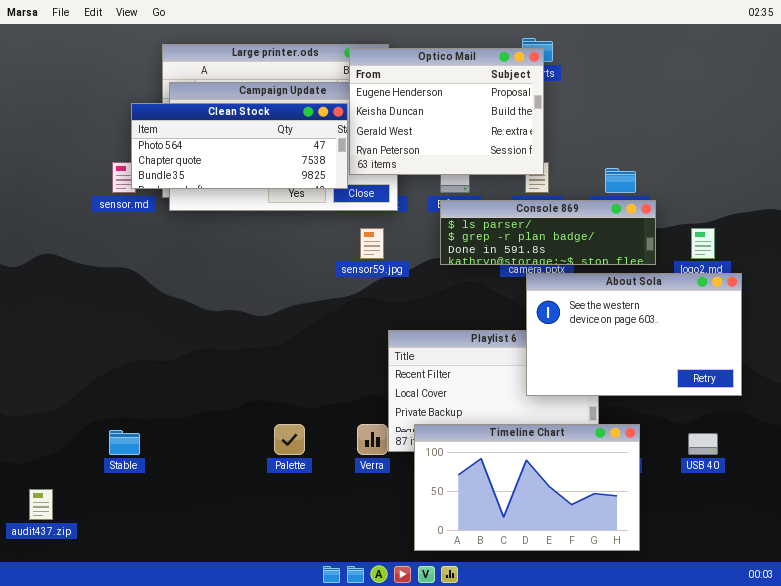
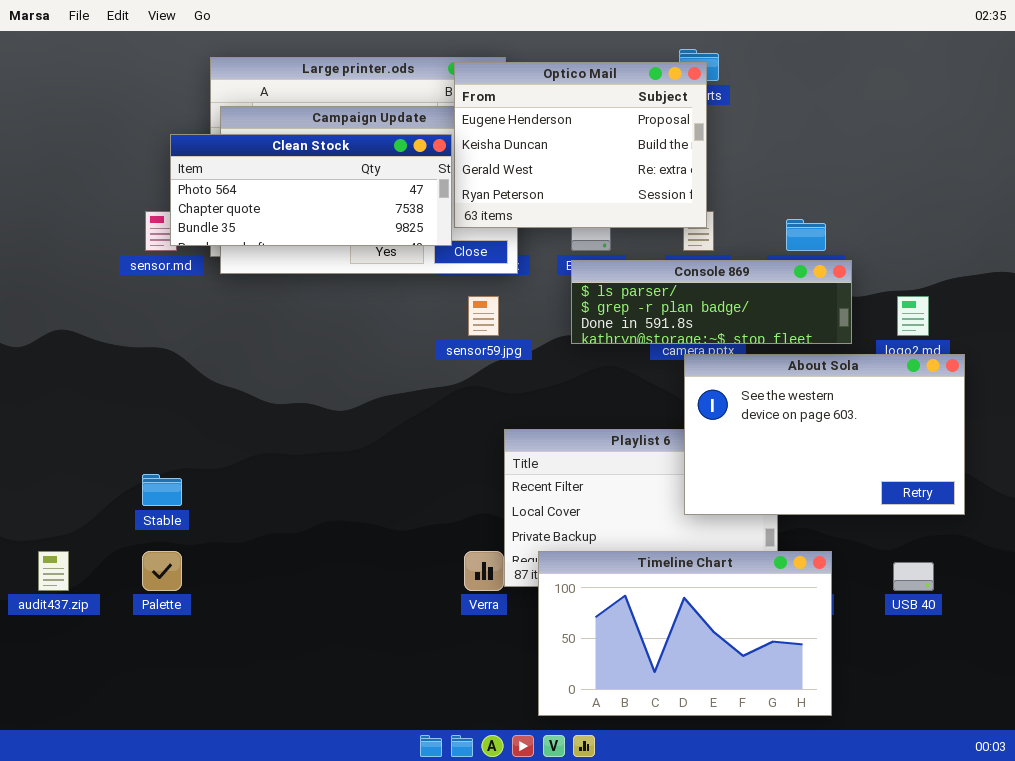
Palette: [274,424,305,455] -> [142,551,182,591], moved
Stable: [109,430,140,455] -> [142,474,182,506], moved
audit437.zip: [29,489,53,520] -> [38,551,69,591], moved

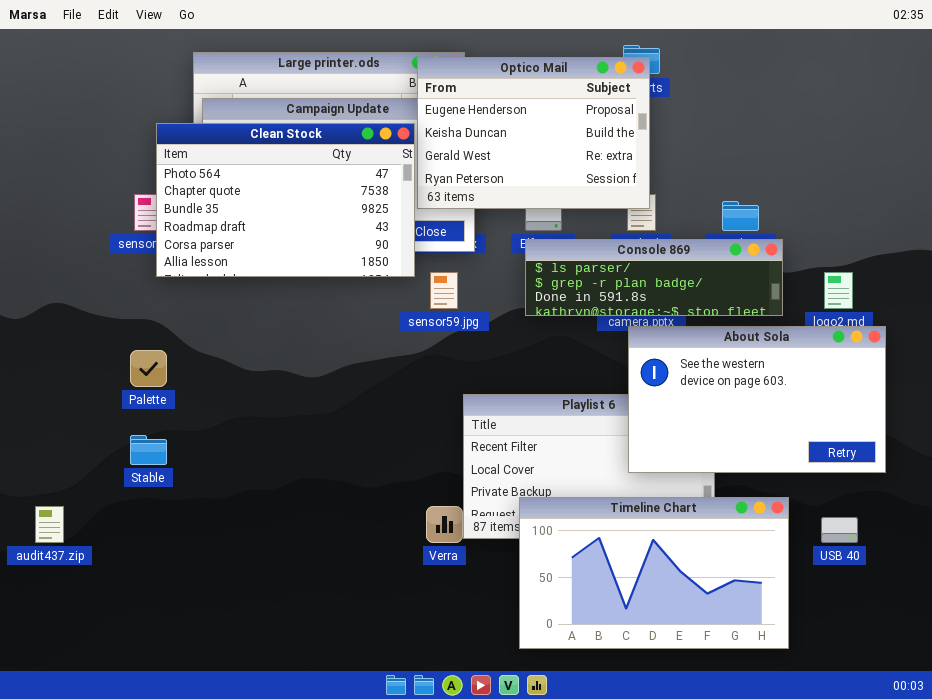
Clean Stock: [170,134,452,246] -> [156,123,415,277], resized
Palette: [142,551,182,591] -> [130,350,167,387], moved
Timeline Chart: [538,551,832,716] -> [519,497,789,649], moved

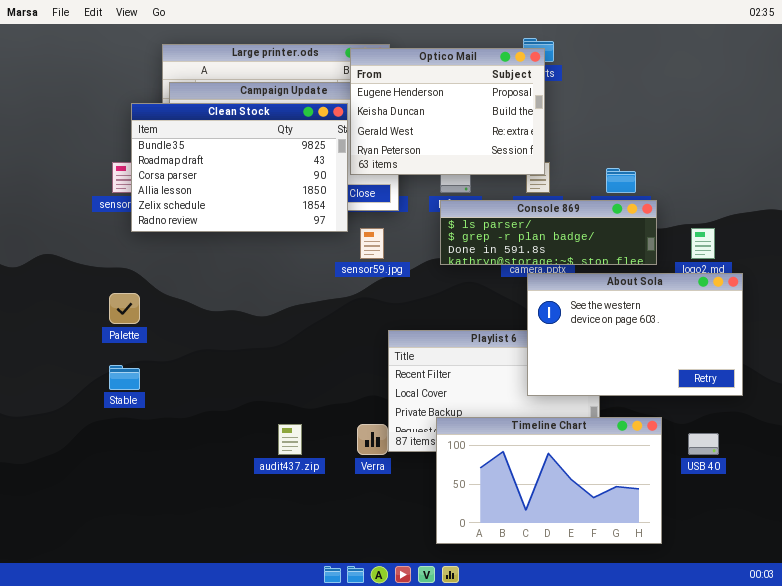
Clean Stock: [156,123,415,277] -> [131,103,348,232], scrolled down 2 rows
audit437.zip: [35,506,64,543] -> [278,424,302,455], moved

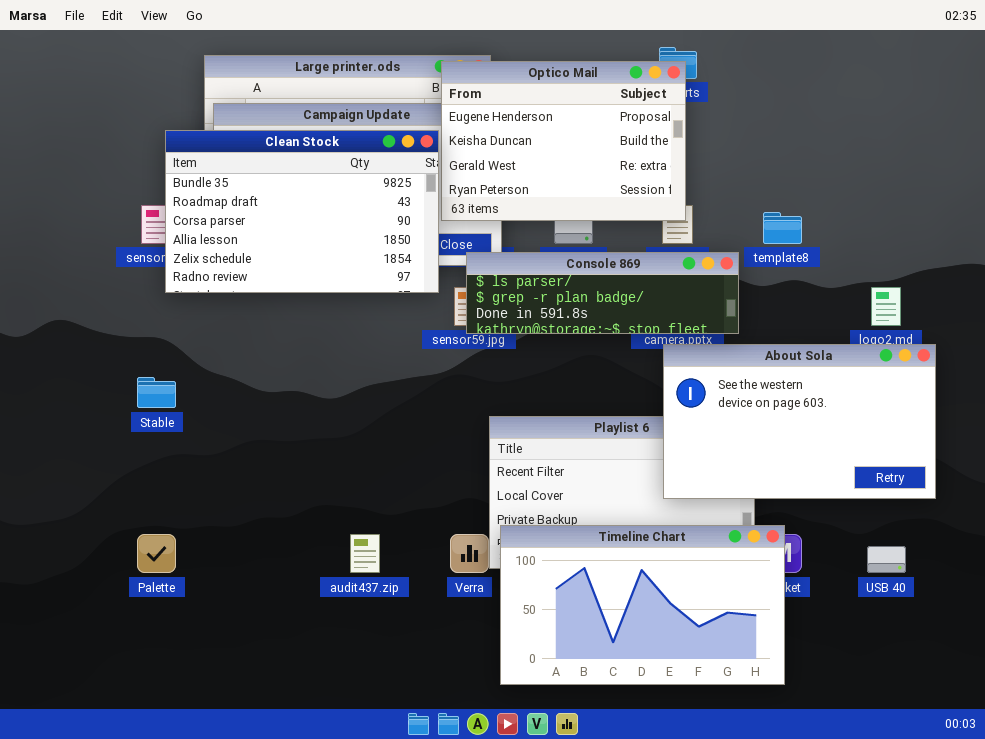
Console 869: [440,200,657,265] -> [466,252,739,334], moved
Palette: [109,293,140,324] -> [137,534,176,573], moved
Stable: [109,365,140,390] -> [137,377,176,408], moved
Timeline Chart: [436,417,662,544] -> [500,525,785,685], moved

